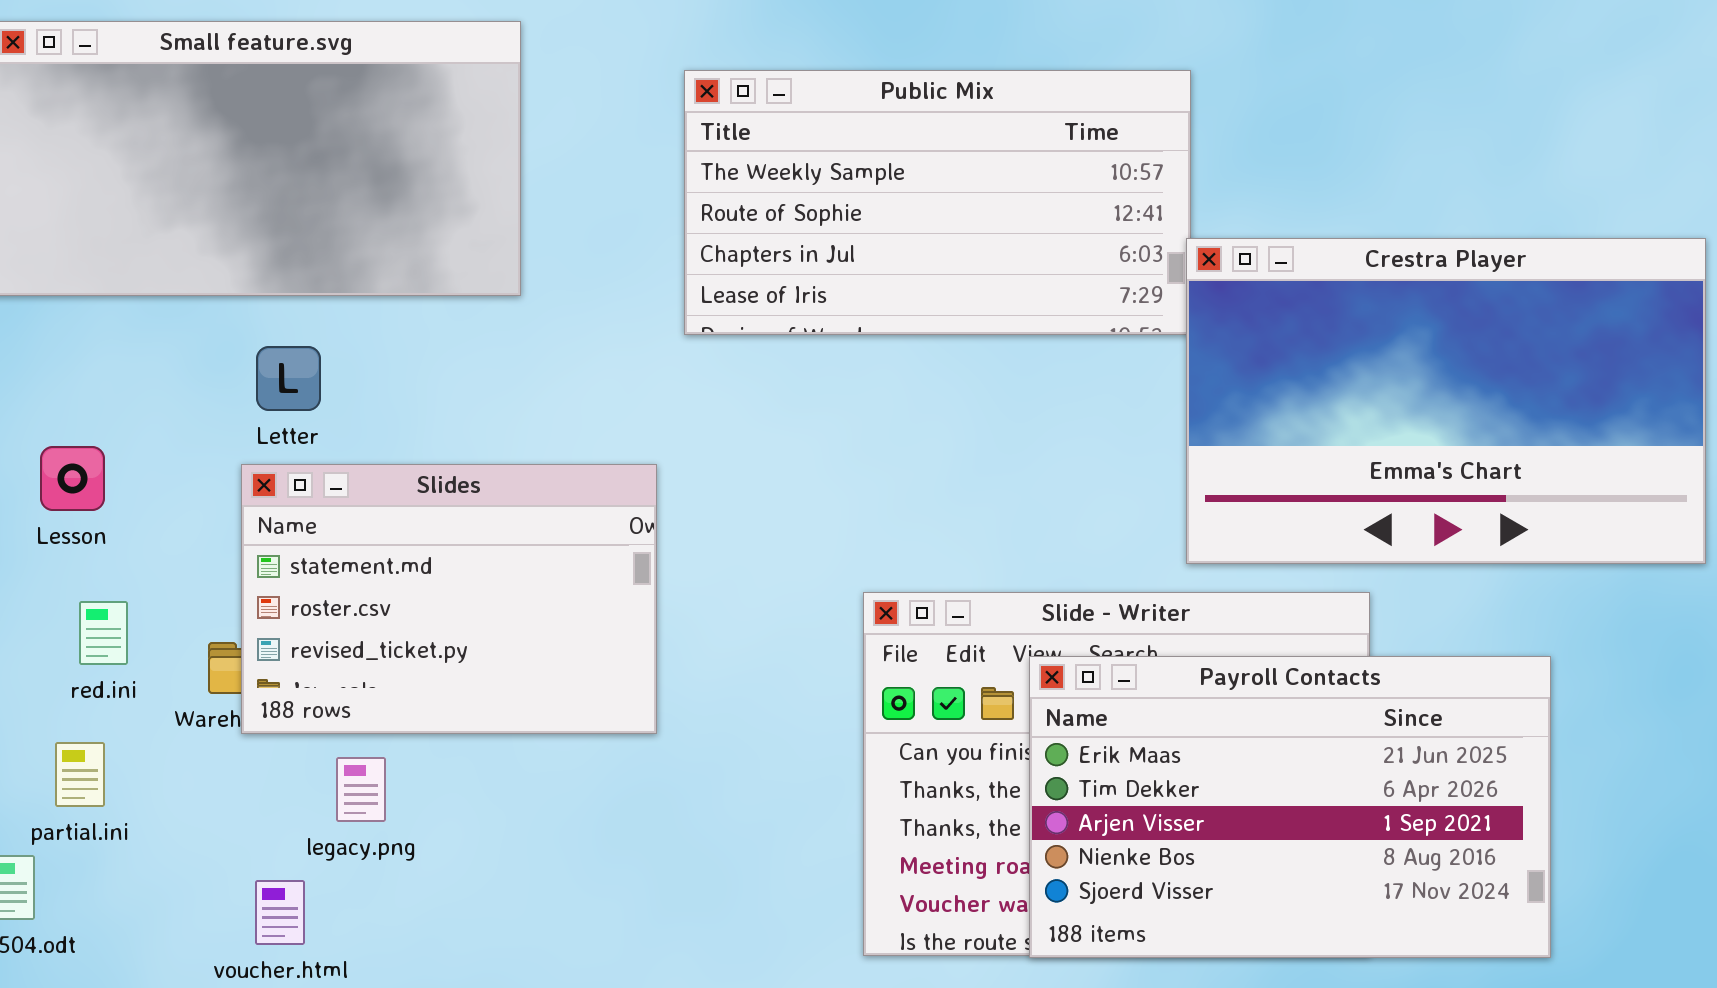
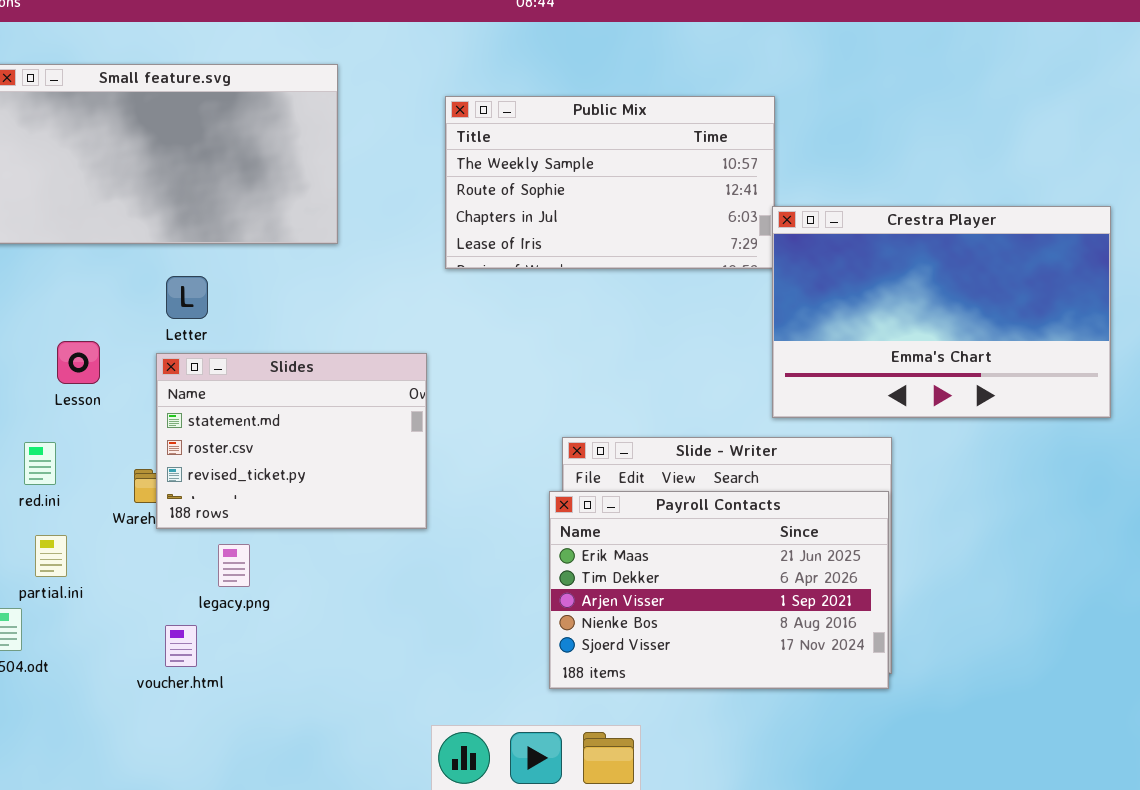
Lesson: [40,446,105,511] -> [57,341,100,384], moved
red.ini: [79,601,128,665] -> [24,442,56,485], moved
Payroll Contacts: [1029,656,1551,958] -> [549,491,889,689], moved

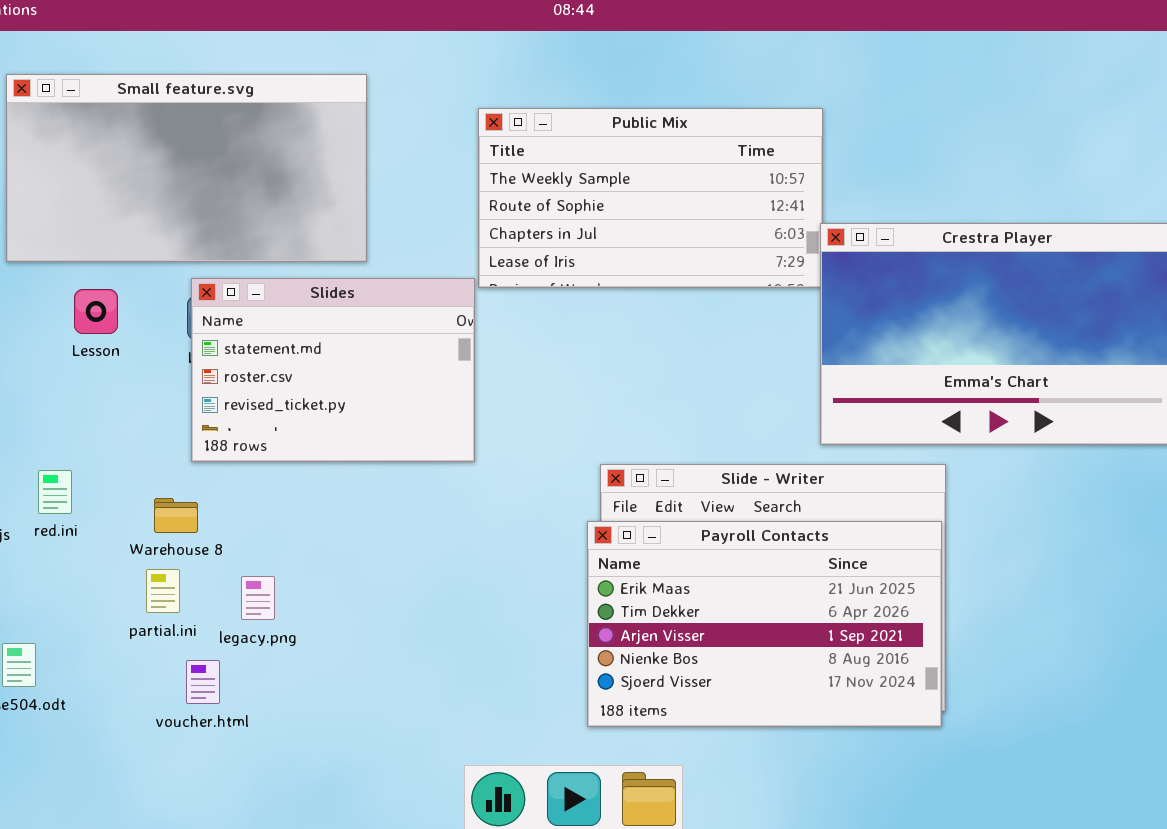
Lesson: [57,341,100,384] -> [74,289,118,334], moved
Slides: [156,353,427,529] -> [191,278,475,462], moved
partial.ini: [35,535,67,577] -> [146,569,180,613], moved

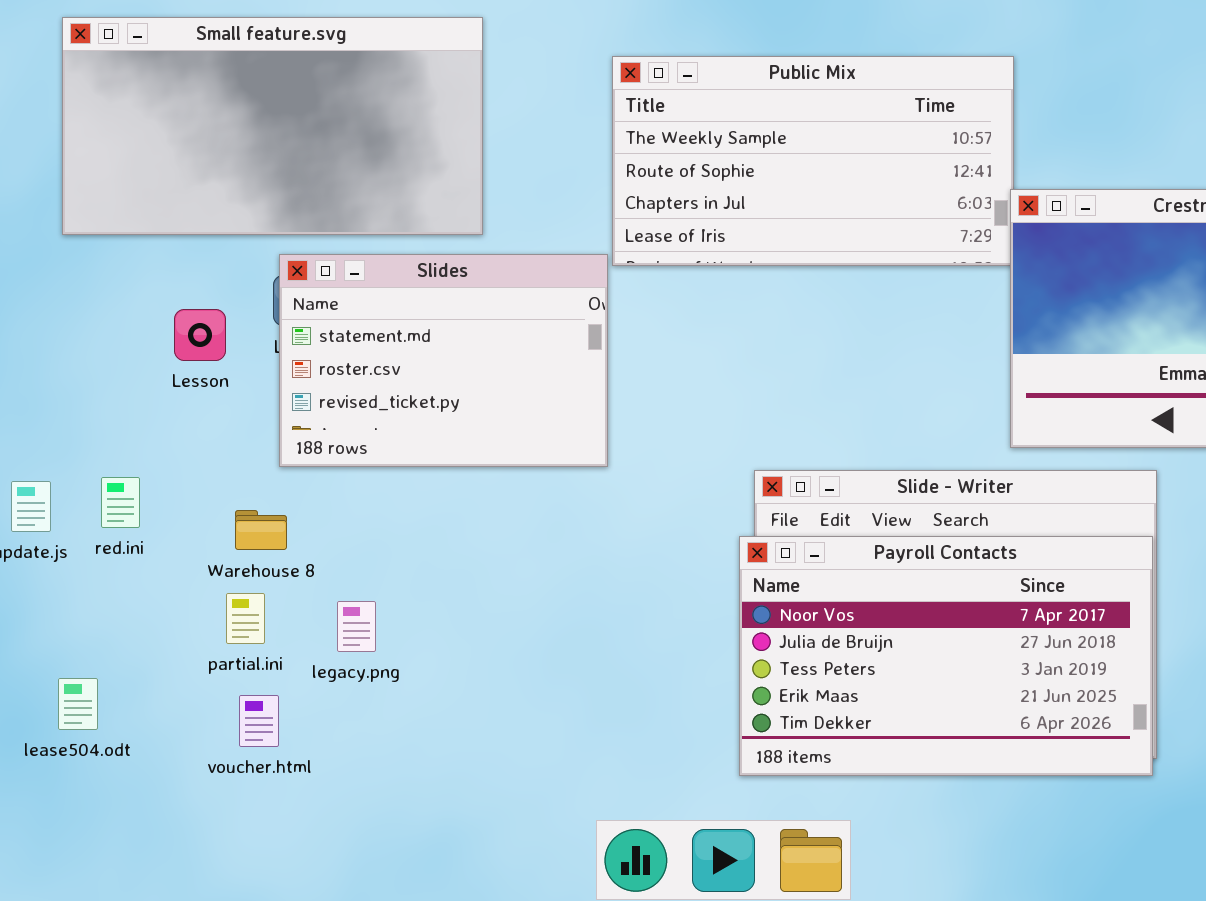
Lesson: [74,289,118,334] -> [174,309,226,361], moved
Payroll Contacts: [587,521,942,727] -> [739,536,1153,776], scrolled up 3 rows
voucher.html: [186,660,220,704] -> [239,695,279,747], moved

